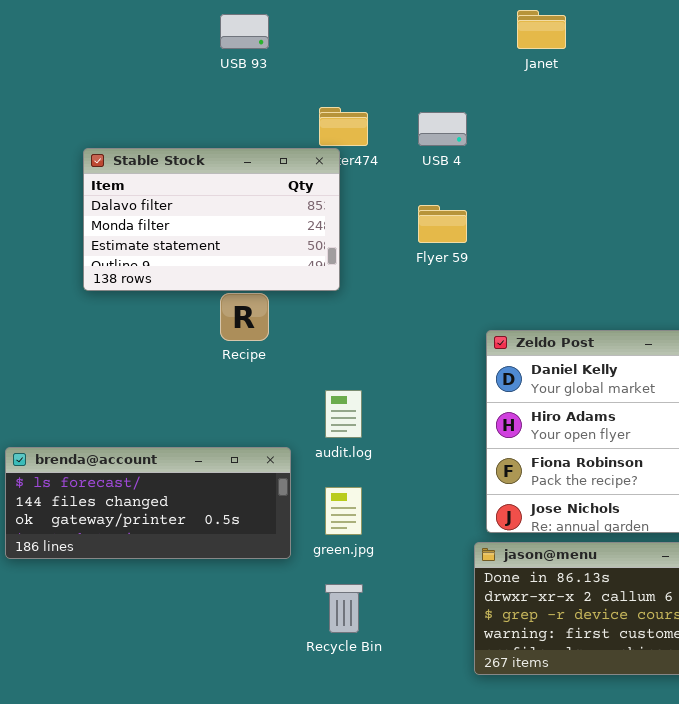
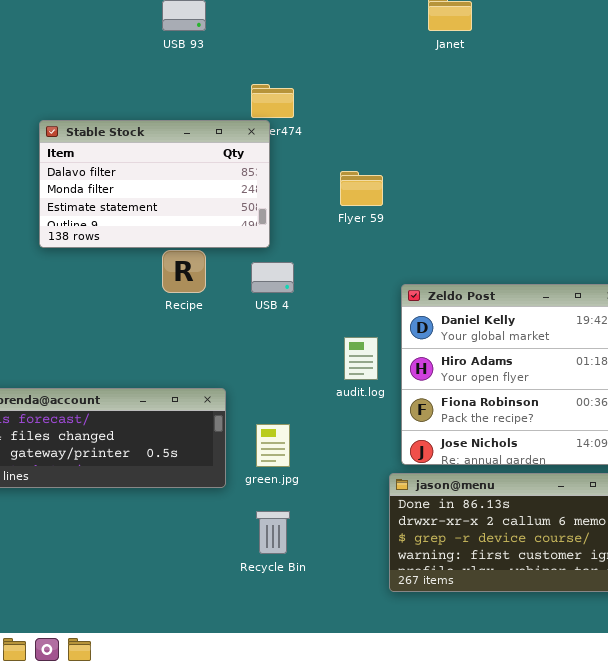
USB 4: [418,112,467,146] -> [251,262,294,293], moved
audit.log: [325,390,362,438] -> [344,337,378,380], moved

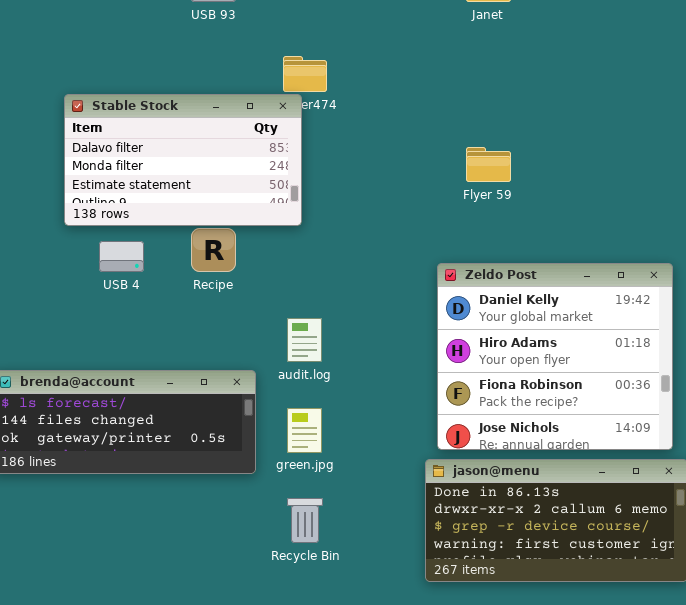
Flyer 59: [340,171,383,206] -> [466,147,511,182], moved
USB 4: [251,262,294,293] -> [99,241,144,272], moved
audit.log: [344,337,378,380] -> [287,318,322,362], moved

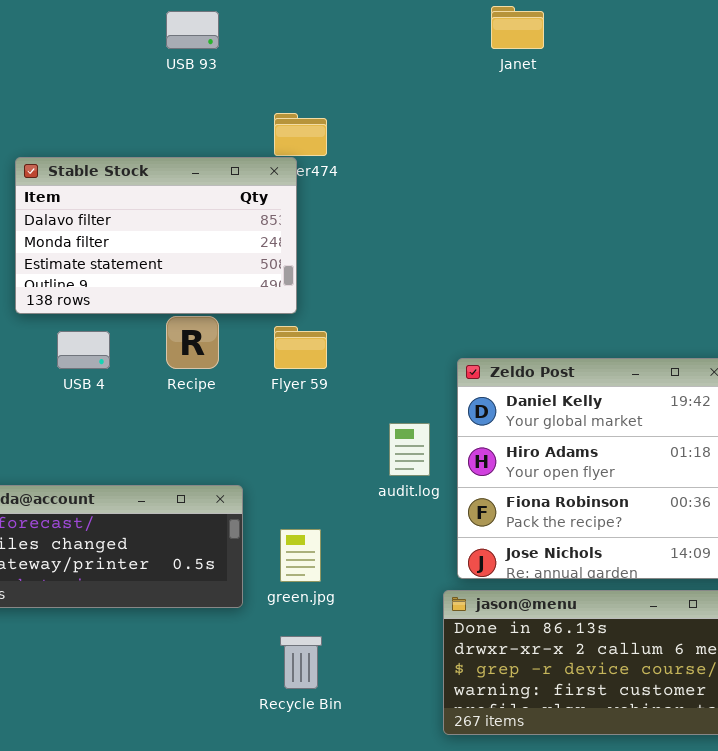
Flyer 59: [466,147,511,182] -> [274,326,327,369], moved
audit.log: [287,318,322,362] -> [389,423,430,476], moved

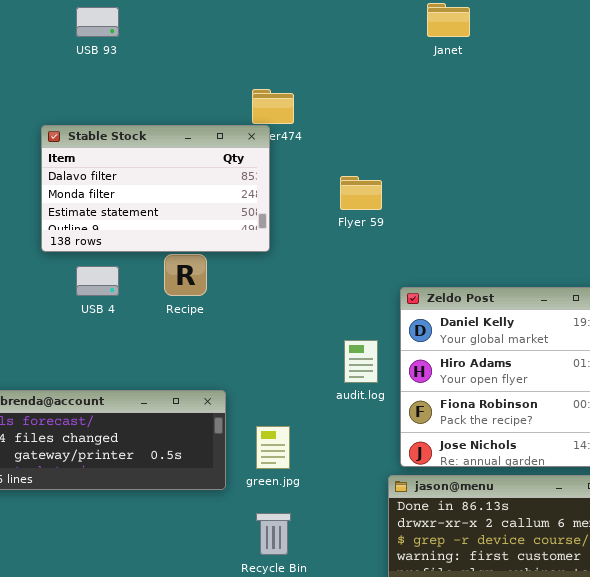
USB 93: [166,11,219,49] -> [76,7,119,37], moved
Flyer 59: [274,326,327,369] -> [340,176,382,210], moved

